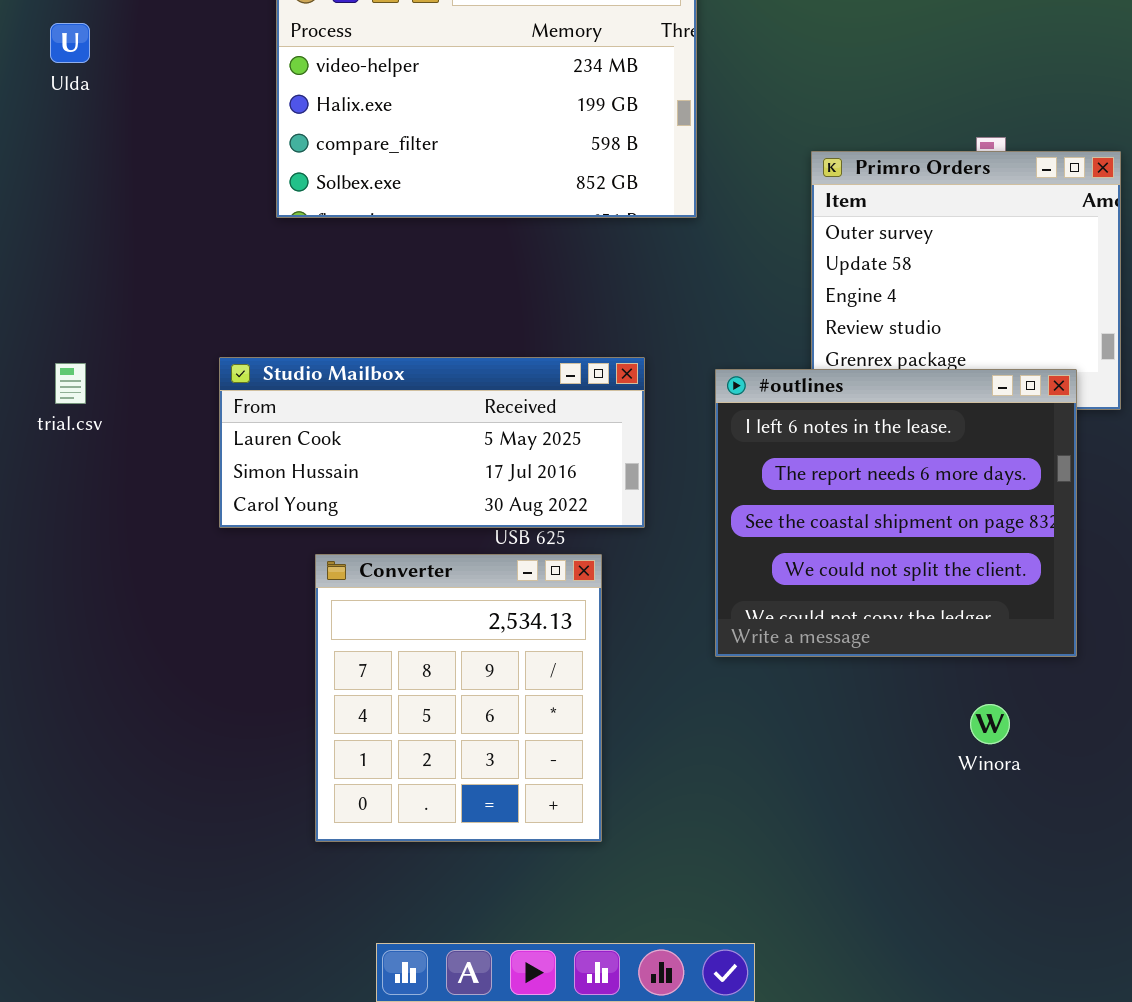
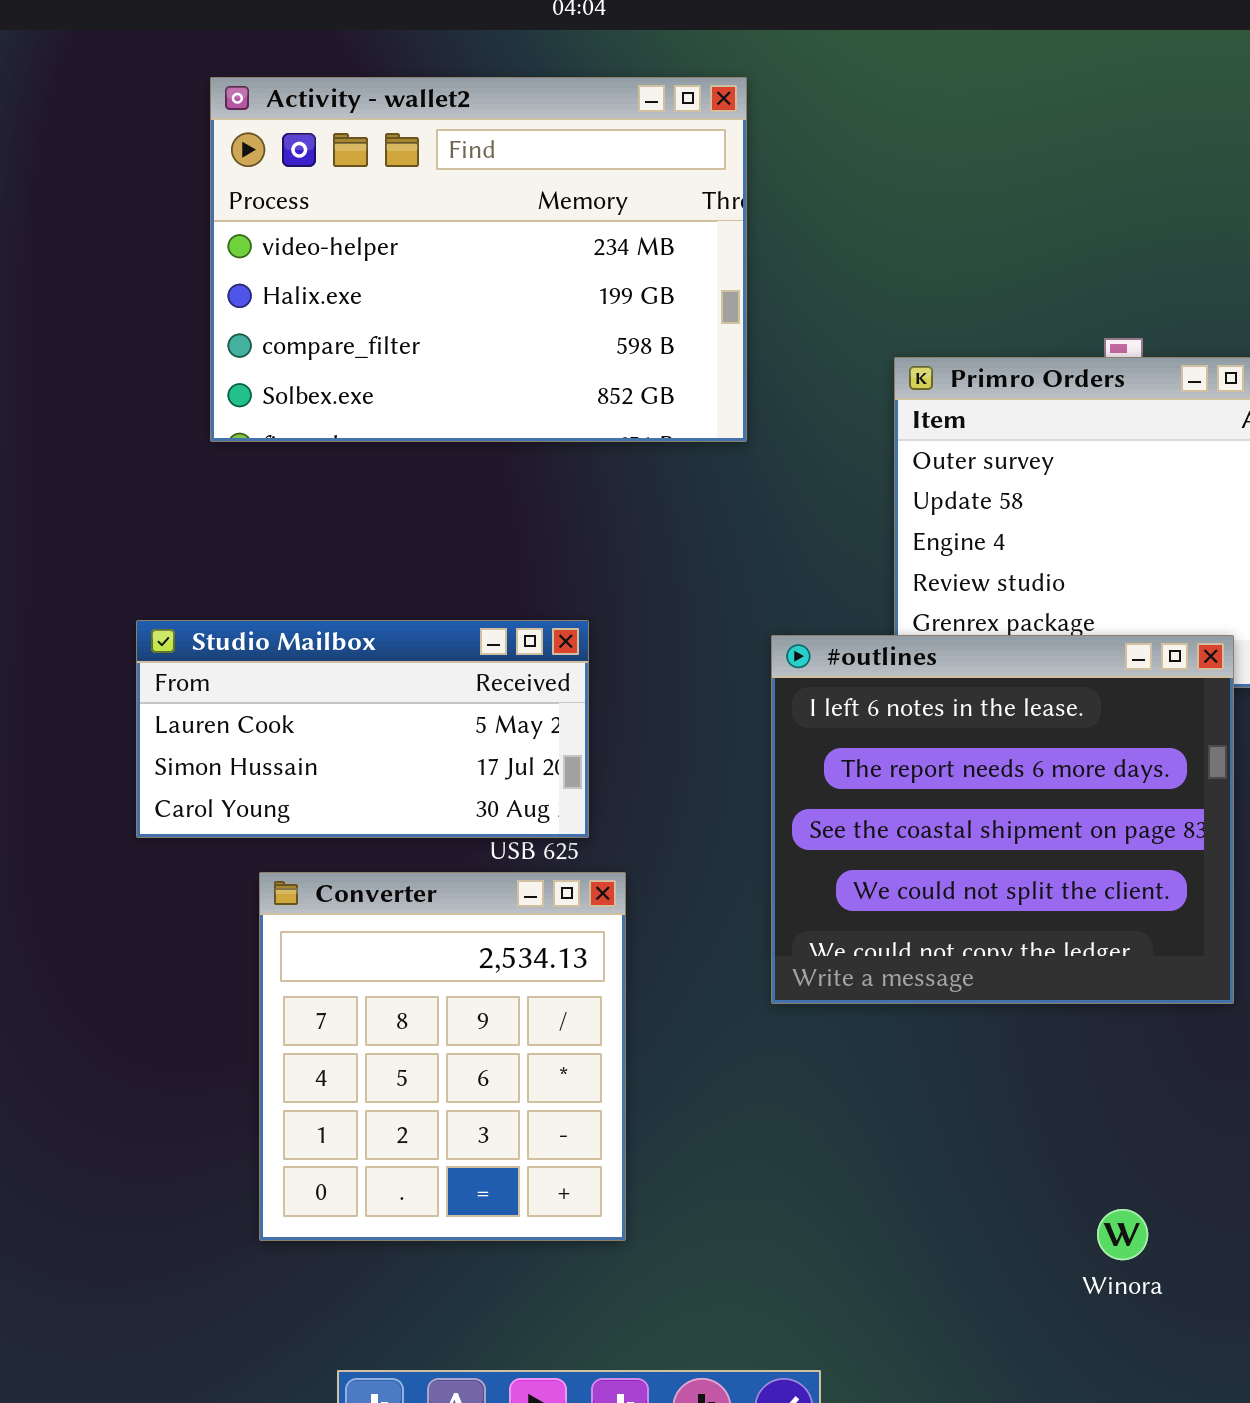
Studio Mailbox: [219,357,645,528] -> [136,620,589,838], resized
Winora: [970,704,1010,744] -> [1097,1209,1148,1260], moved

